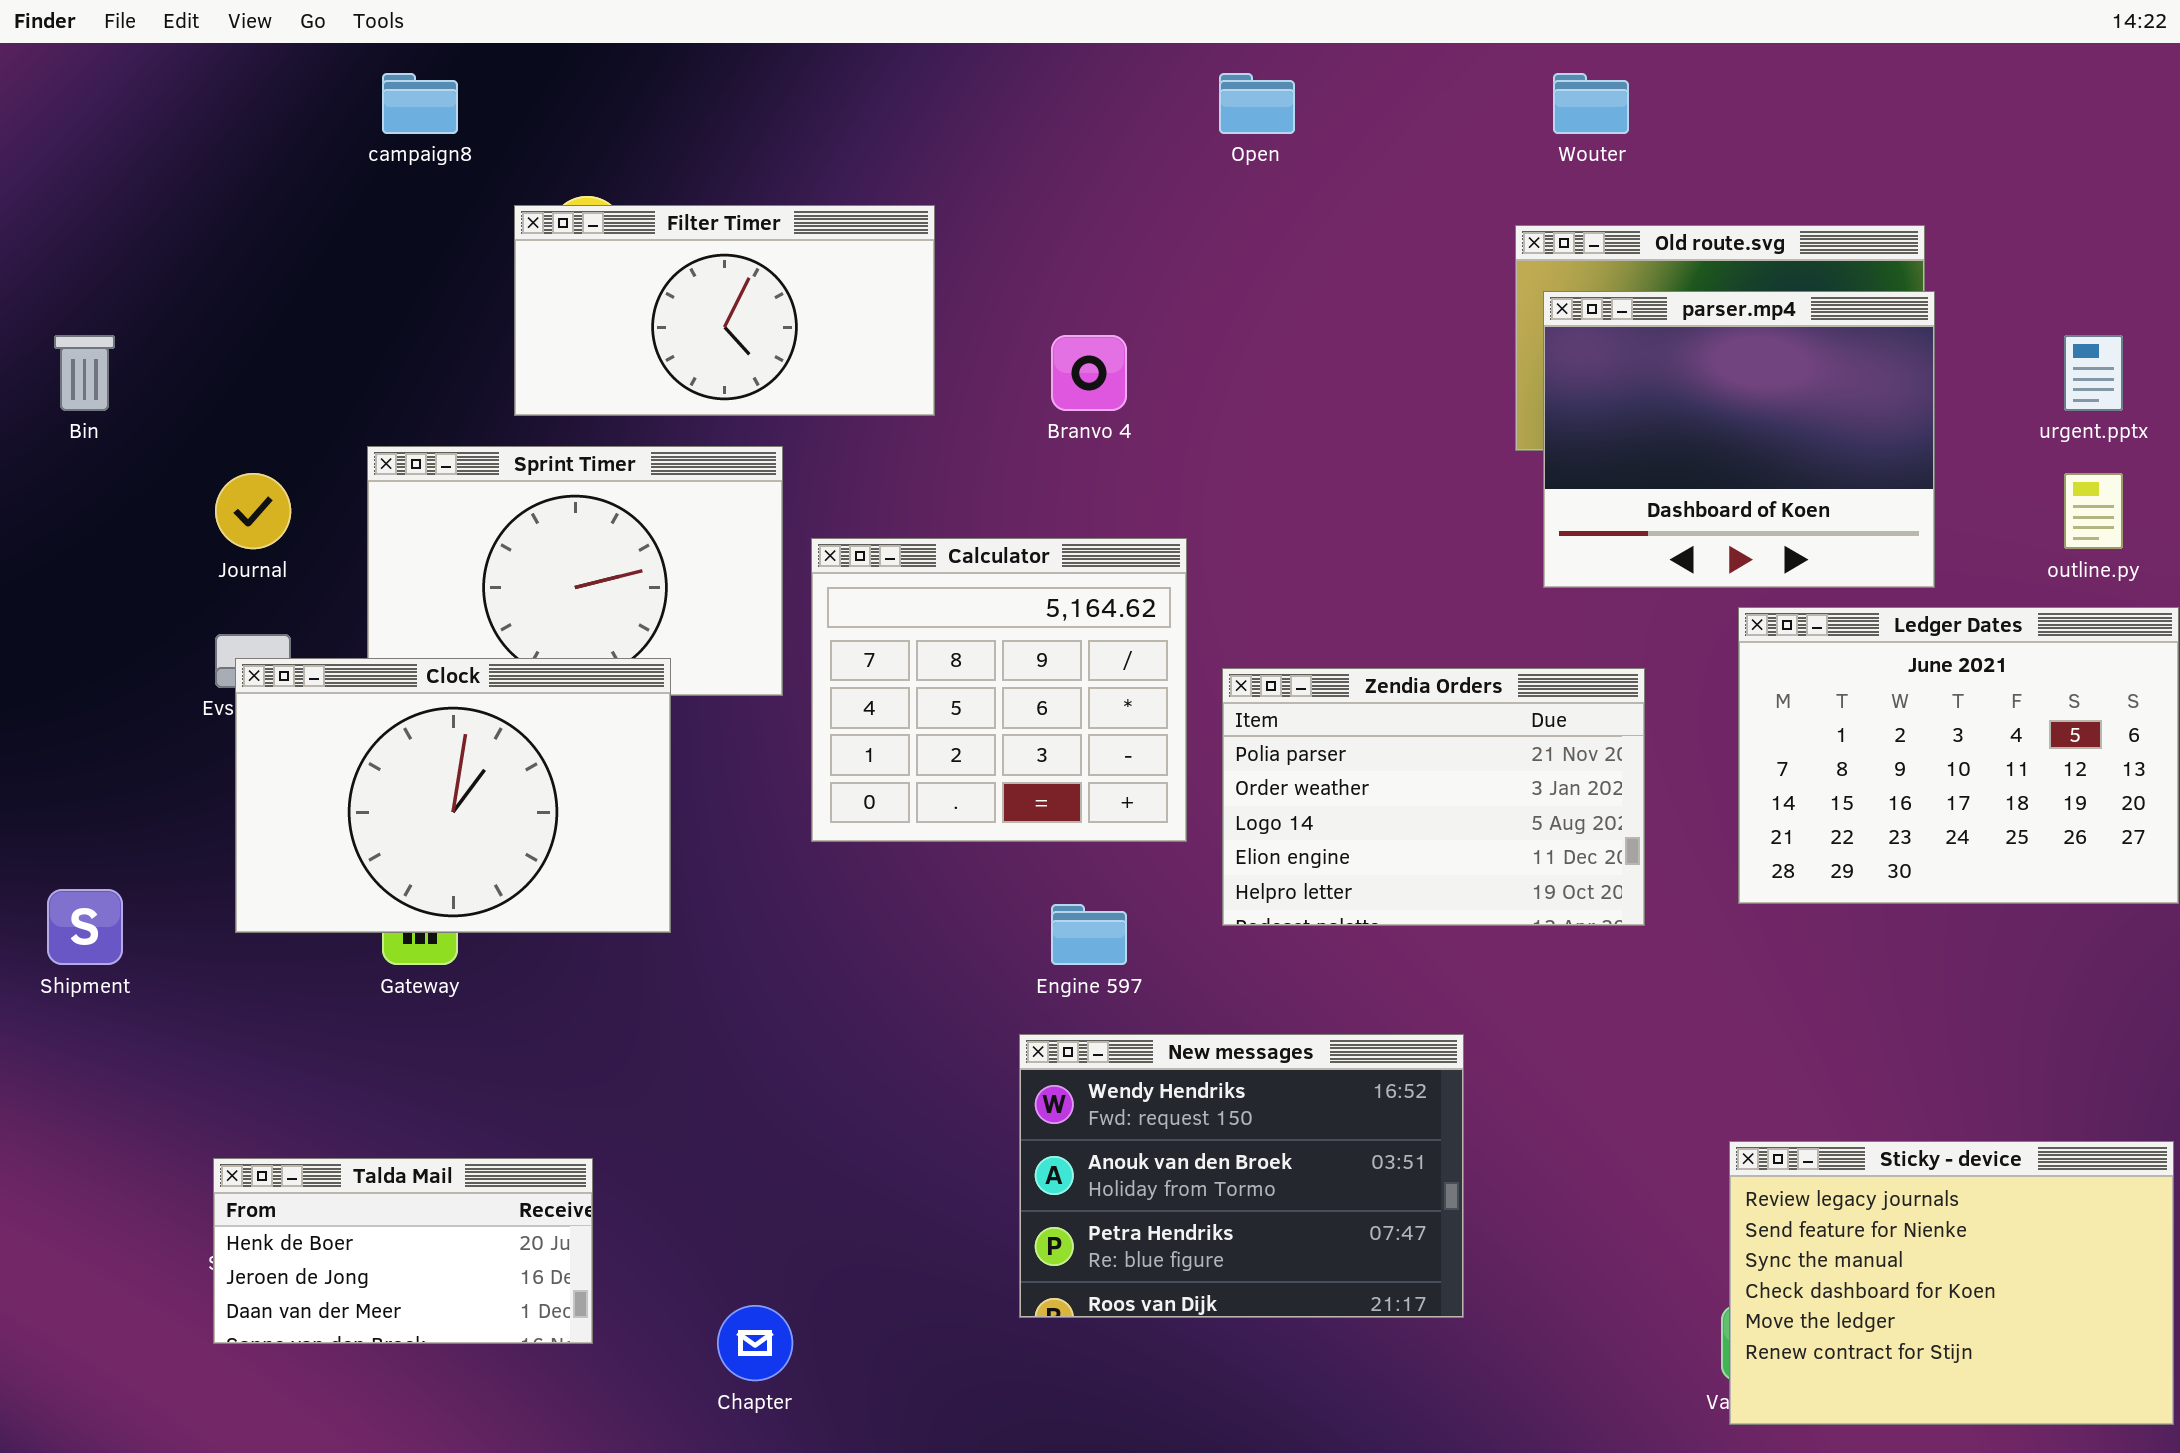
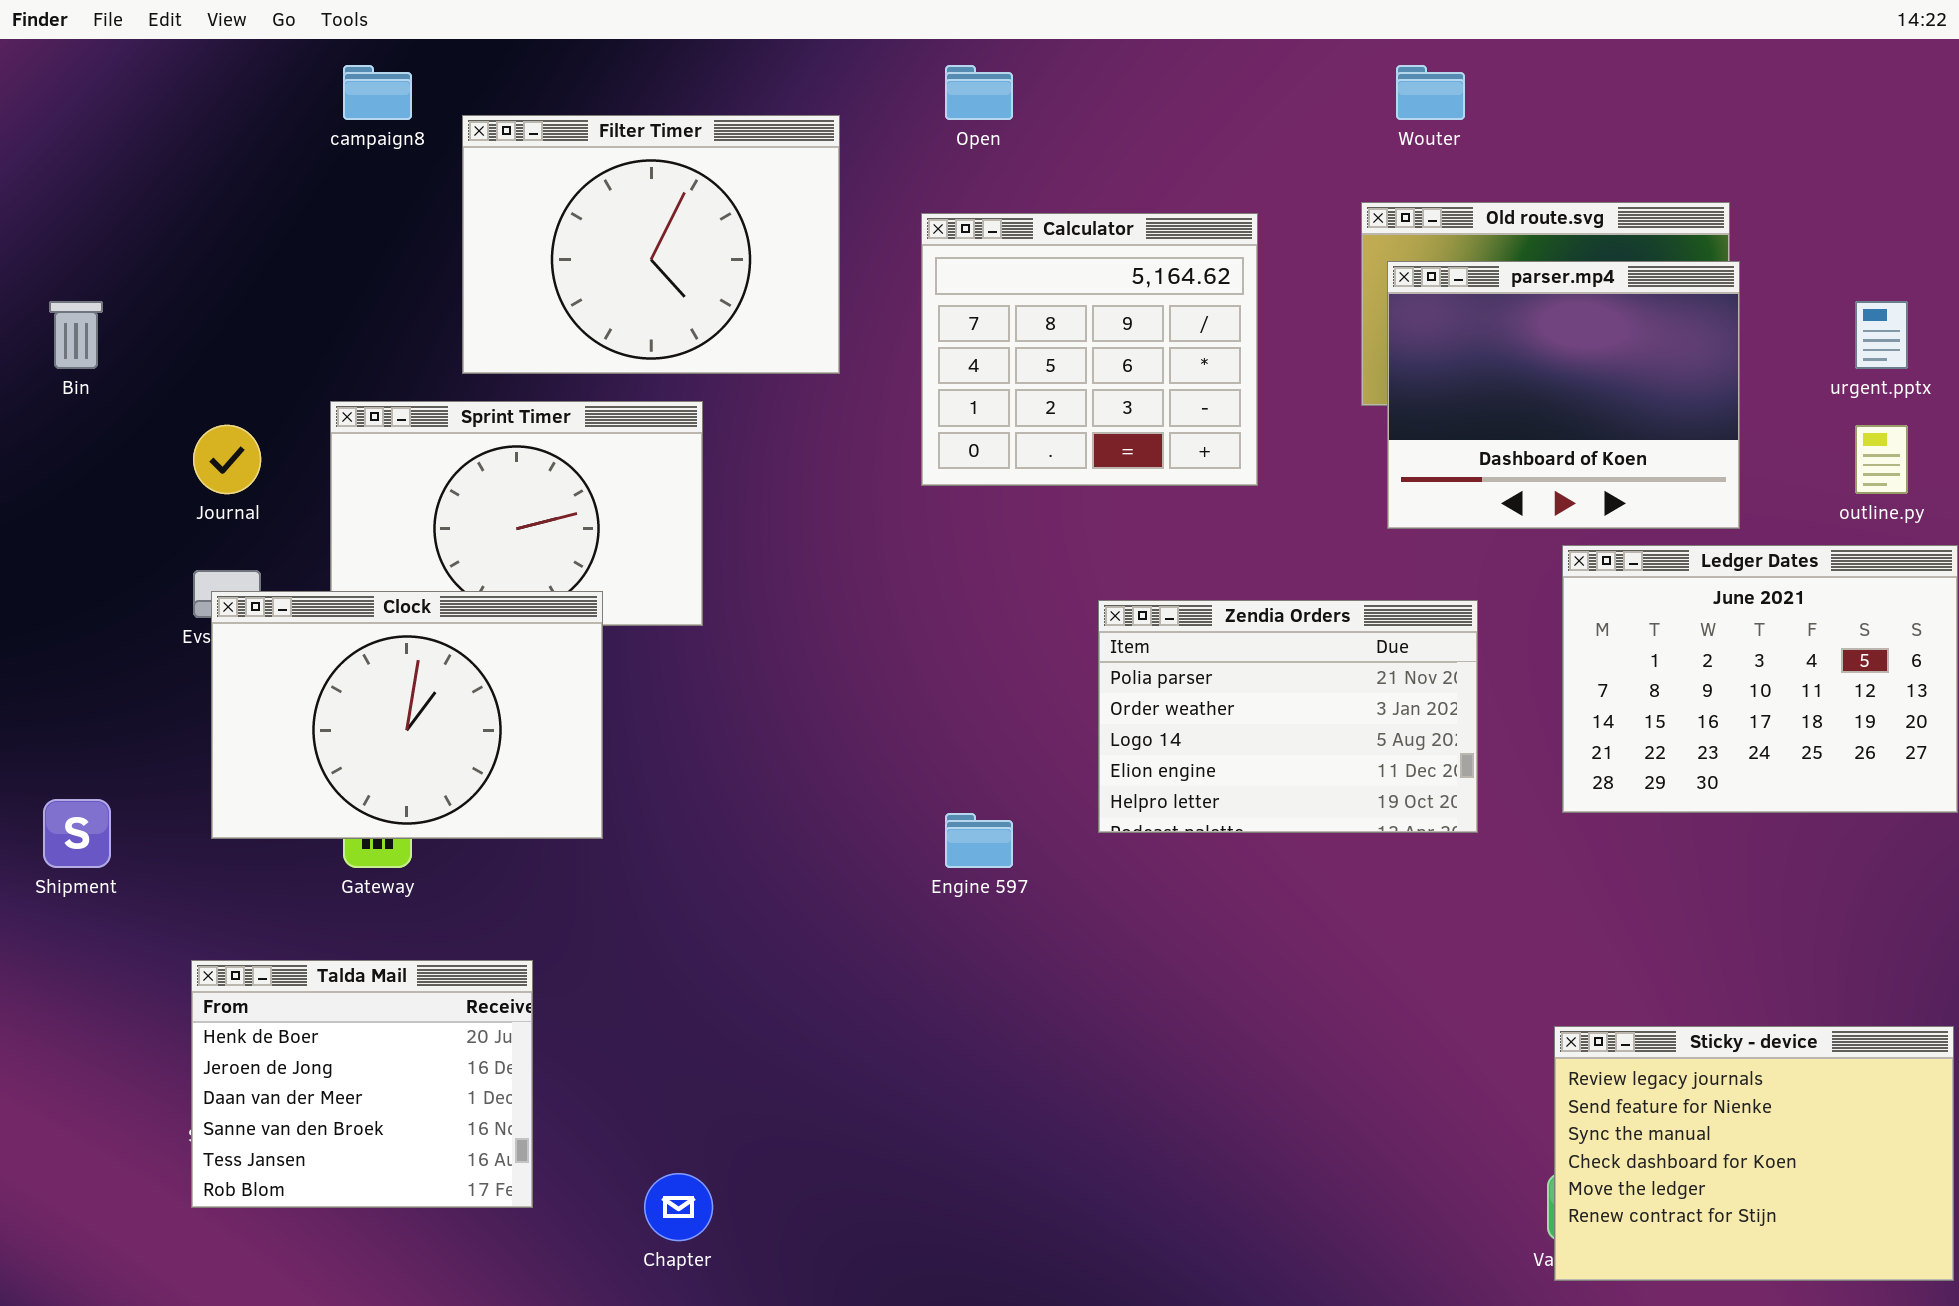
Open: [1219,73,1295,134] -> [945,65,1013,120], moved
Filter Timer: [514,205,935,416] -> [462,115,840,374], resized
Calculator: [811,538,1187,842] -> [921,213,1258,486], moved
New messages: [1019,1034,1464,1318] -> none, closed
Talda Mail: [213,1158,593,1344] -> [191,960,533,1208], resized

